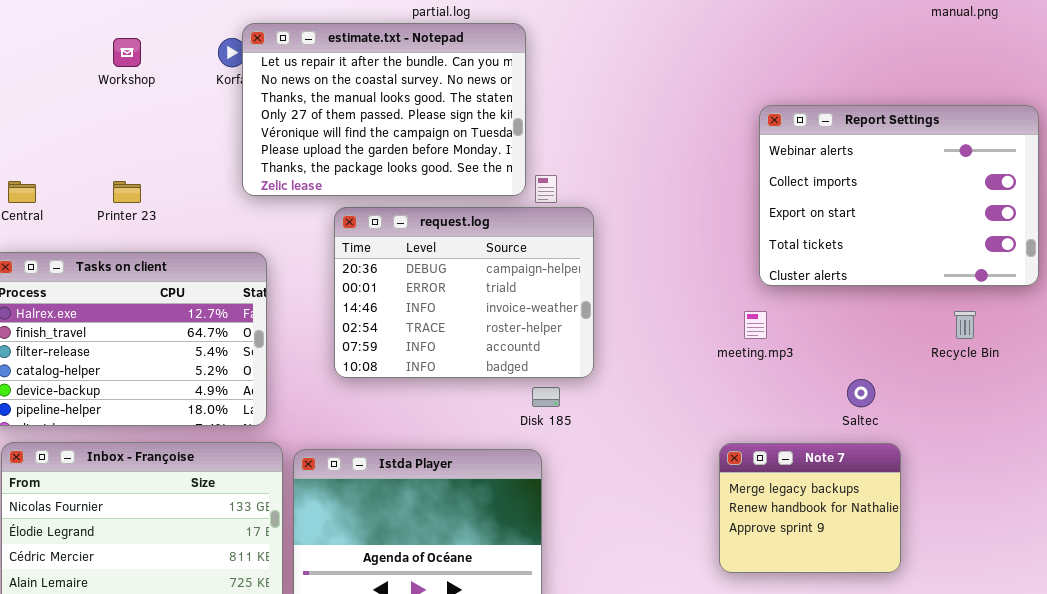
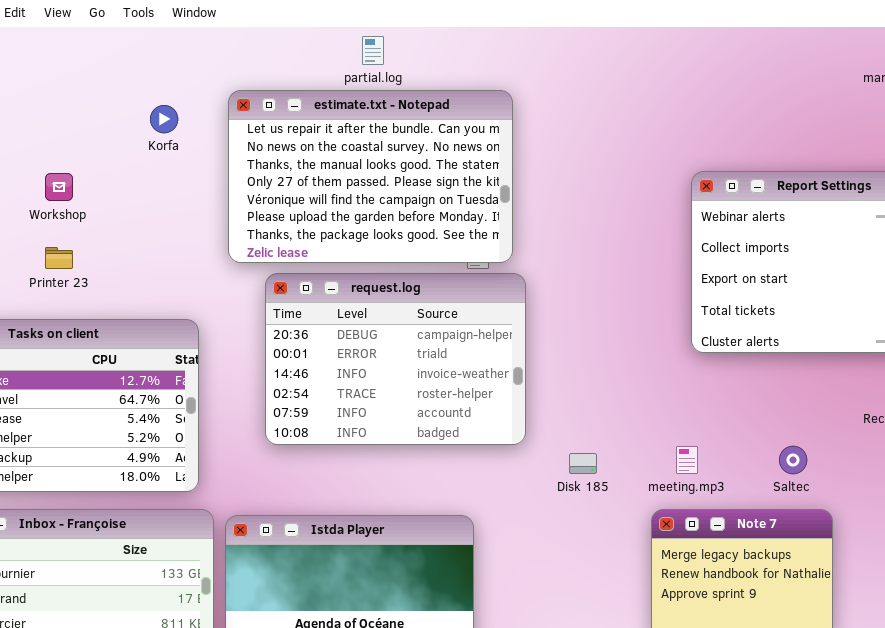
estimate.txt - Notepad: [242,23,526,196] -> [228,90,513,263], moved
Workshop: [113,38,141,67] -> [45,173,73,201], moved
meeting.mp3: [744,311,767,339] -> [676,446,698,474], moved
Disk 185: [532,387,560,407] -> [569,453,597,474], moved

